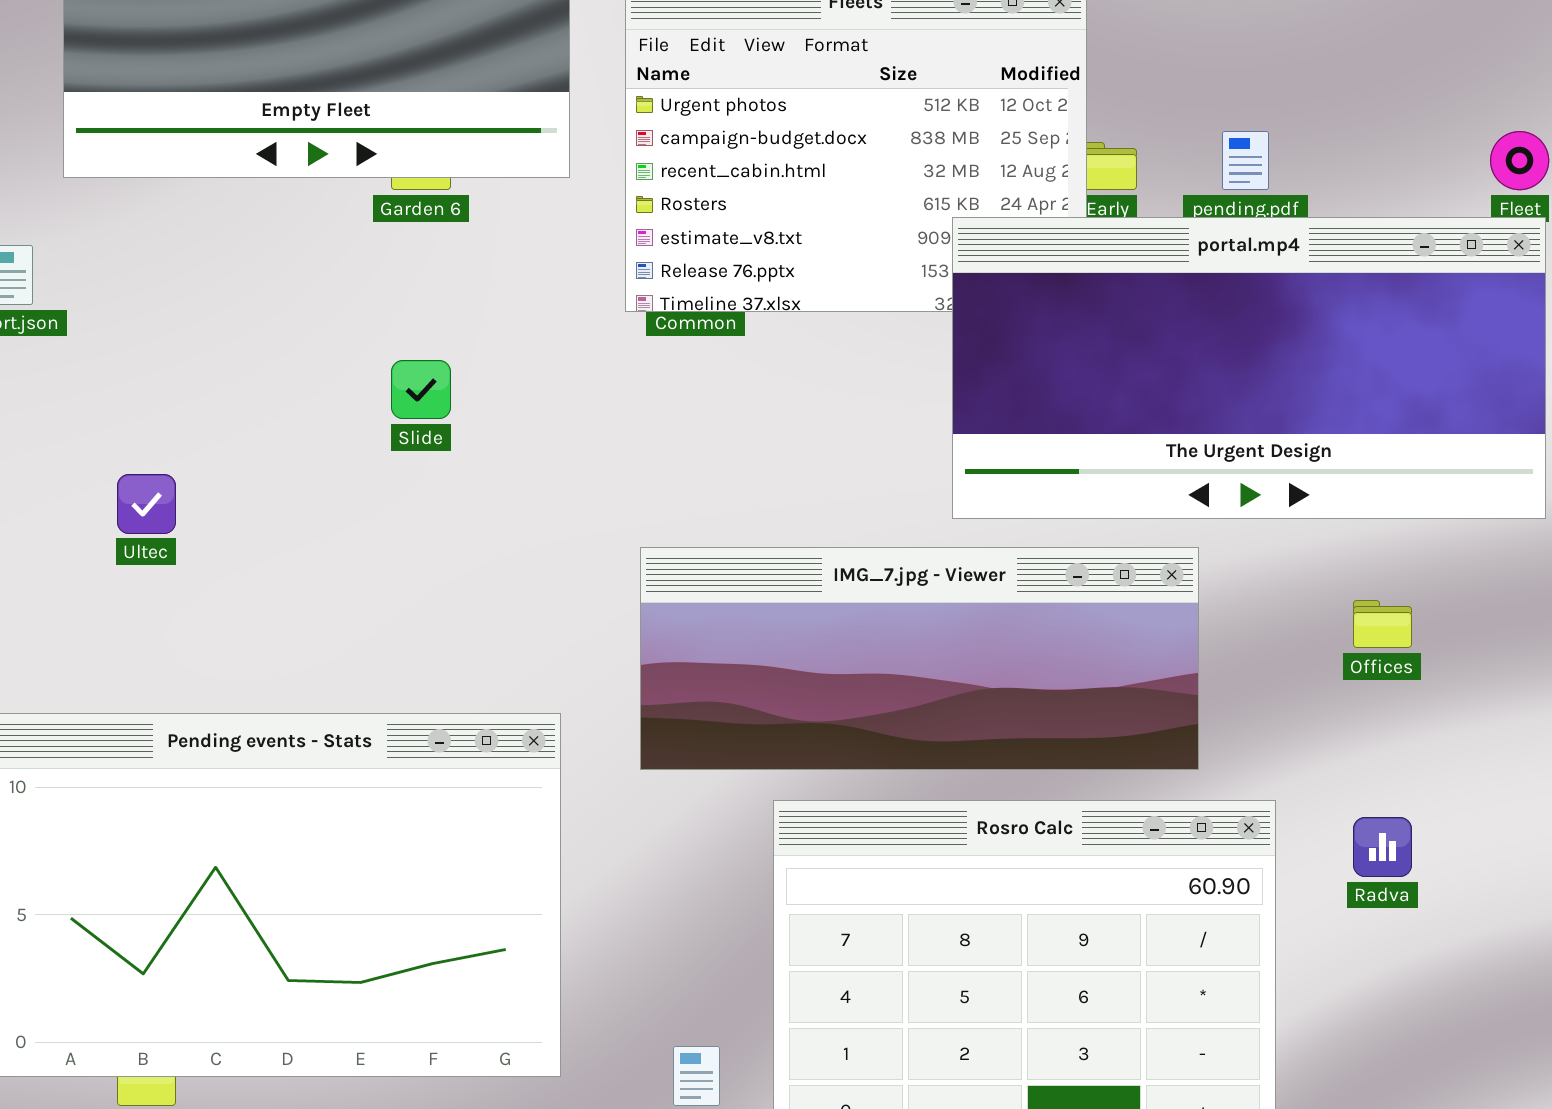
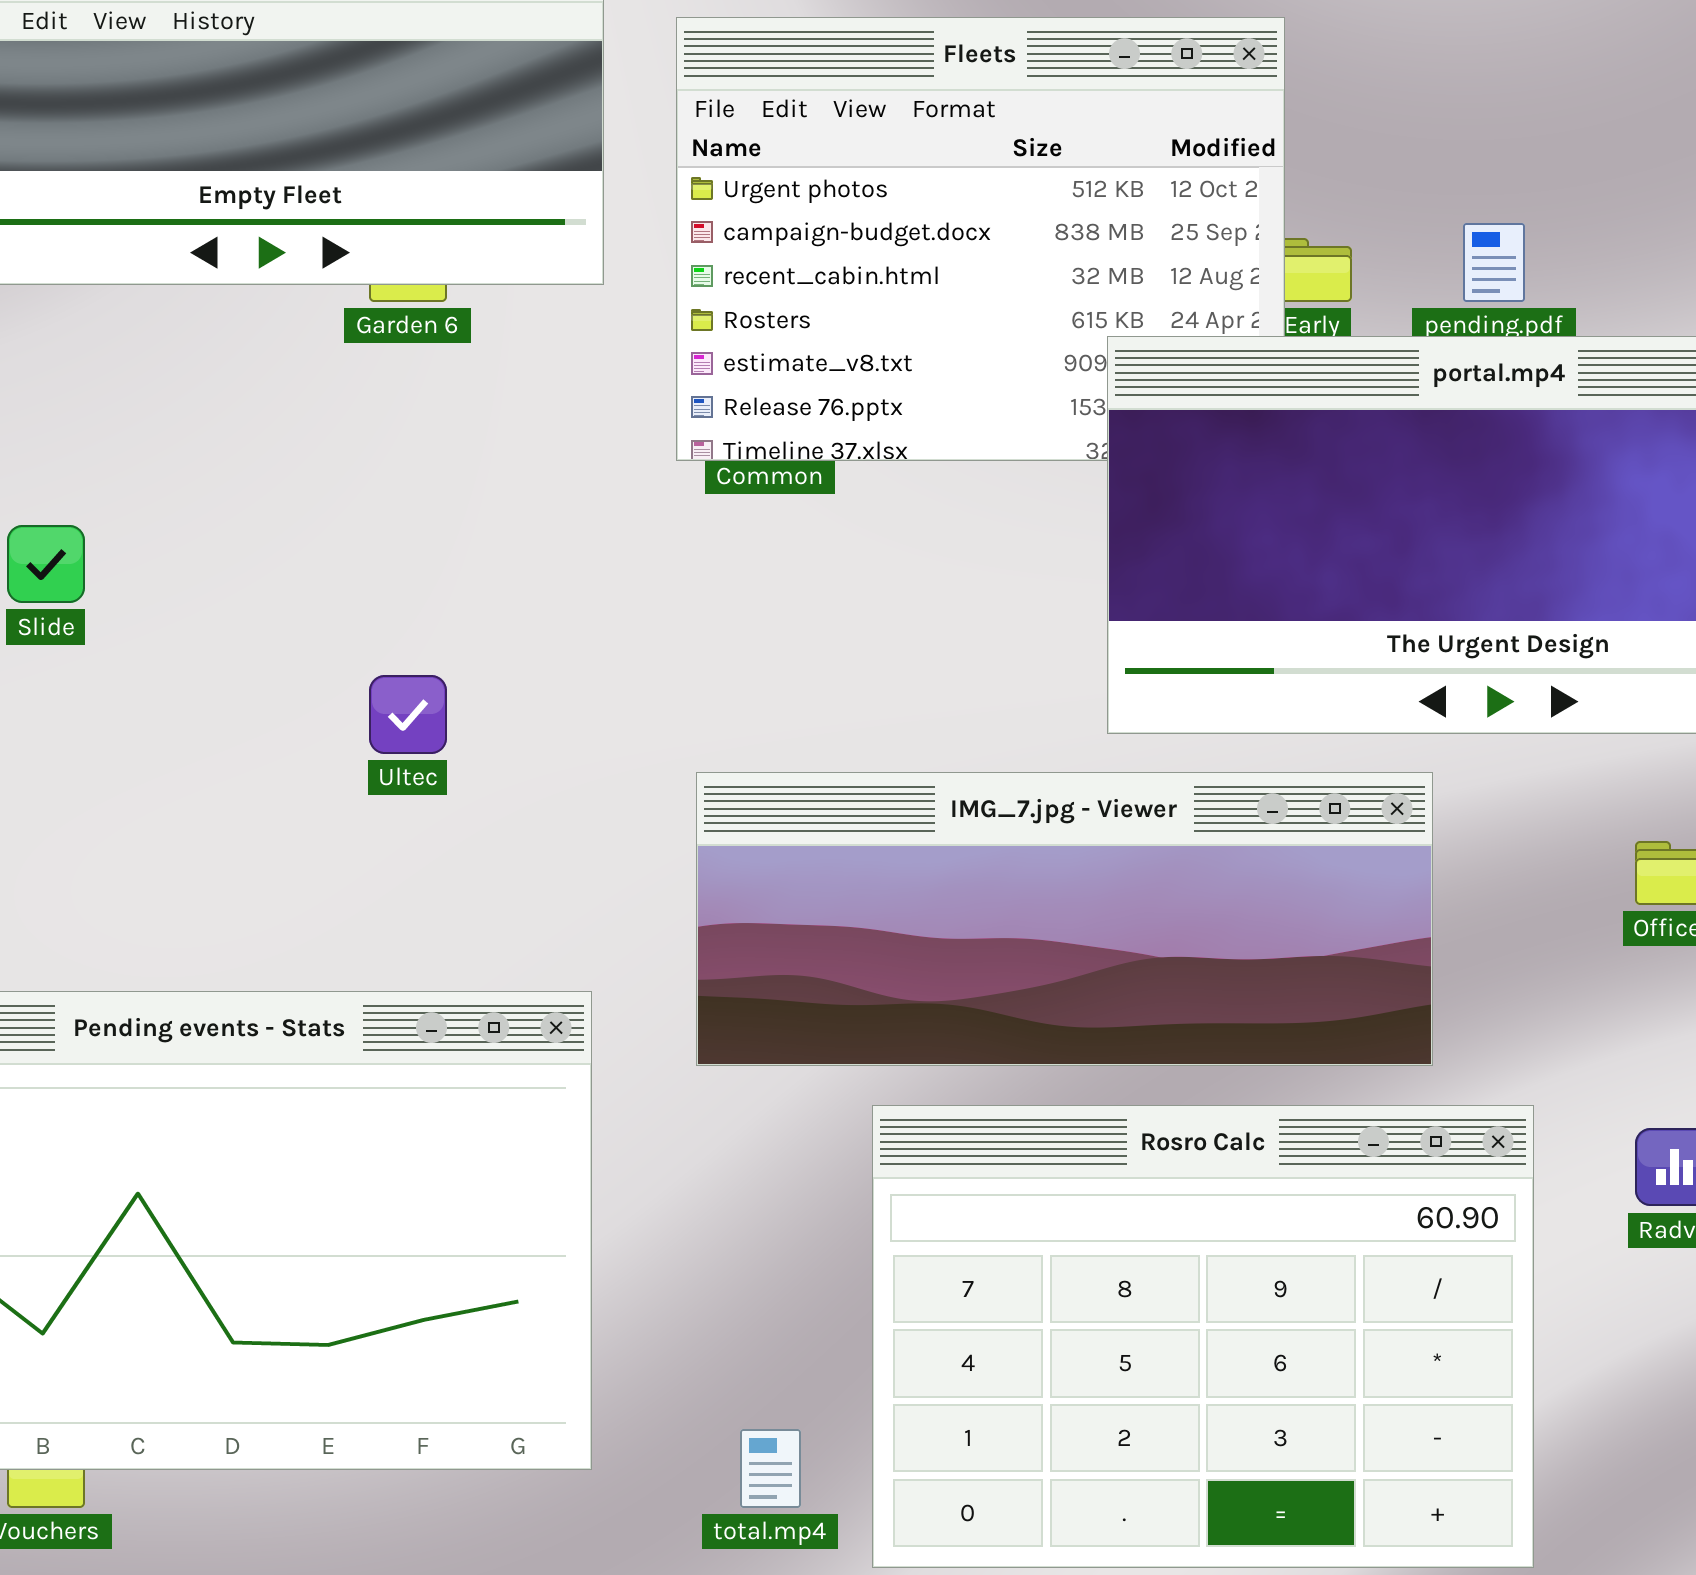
Slide: [391,360,451,419] -> [7,525,85,603], moved
Ultec: [117,474,176,534] -> [369,675,447,754], moved

